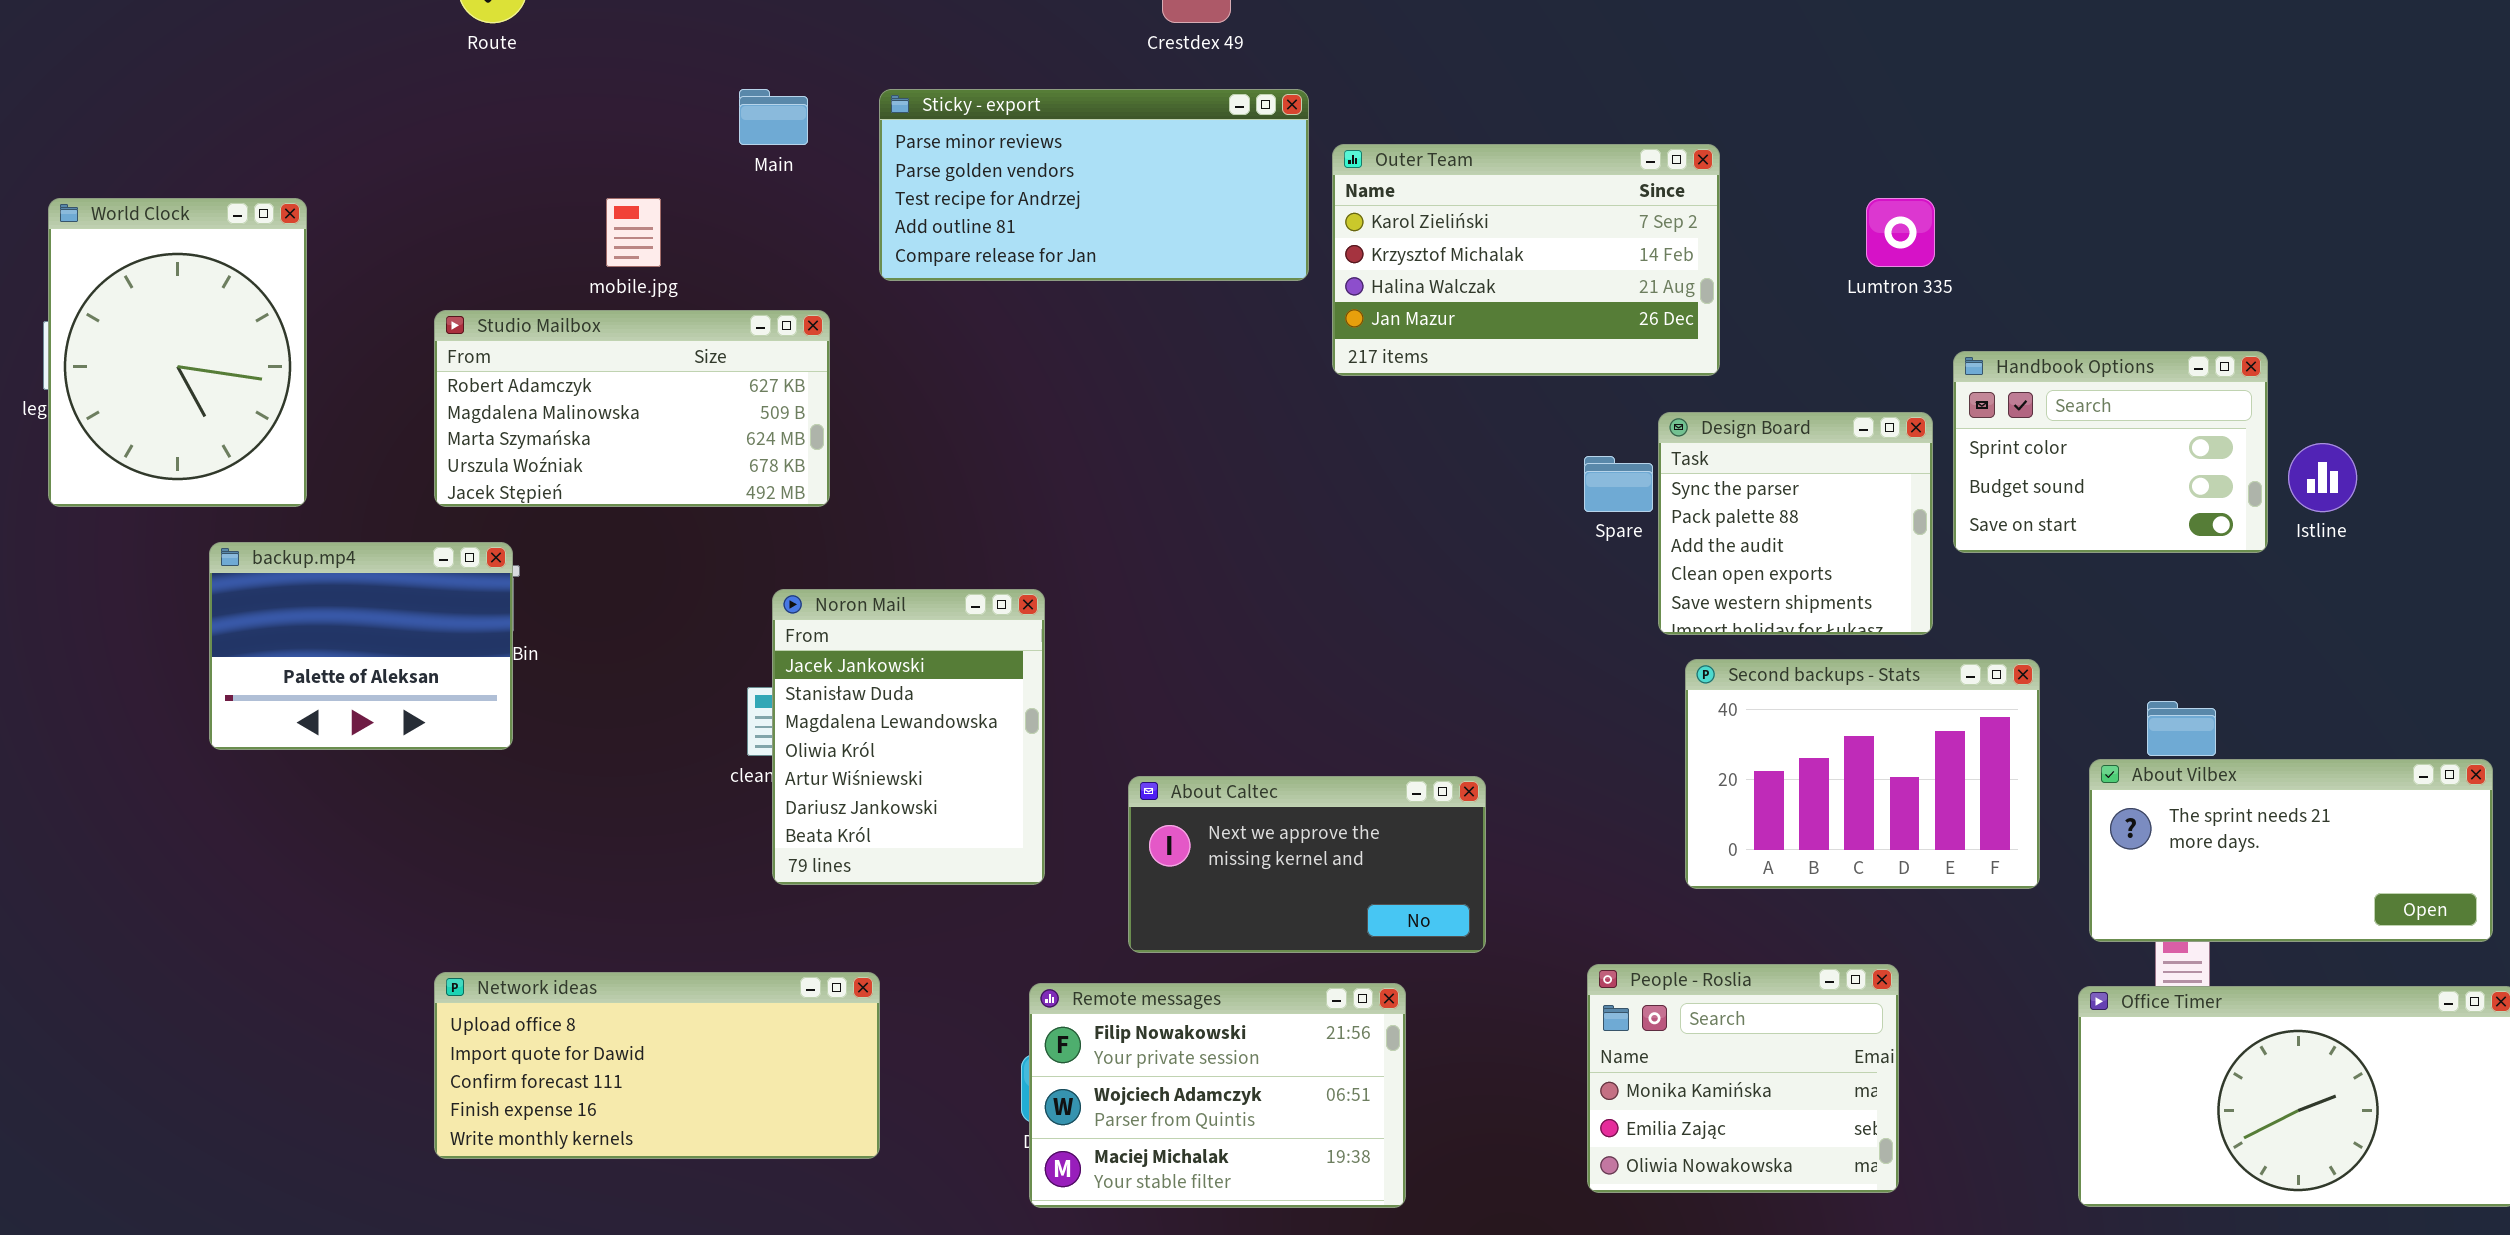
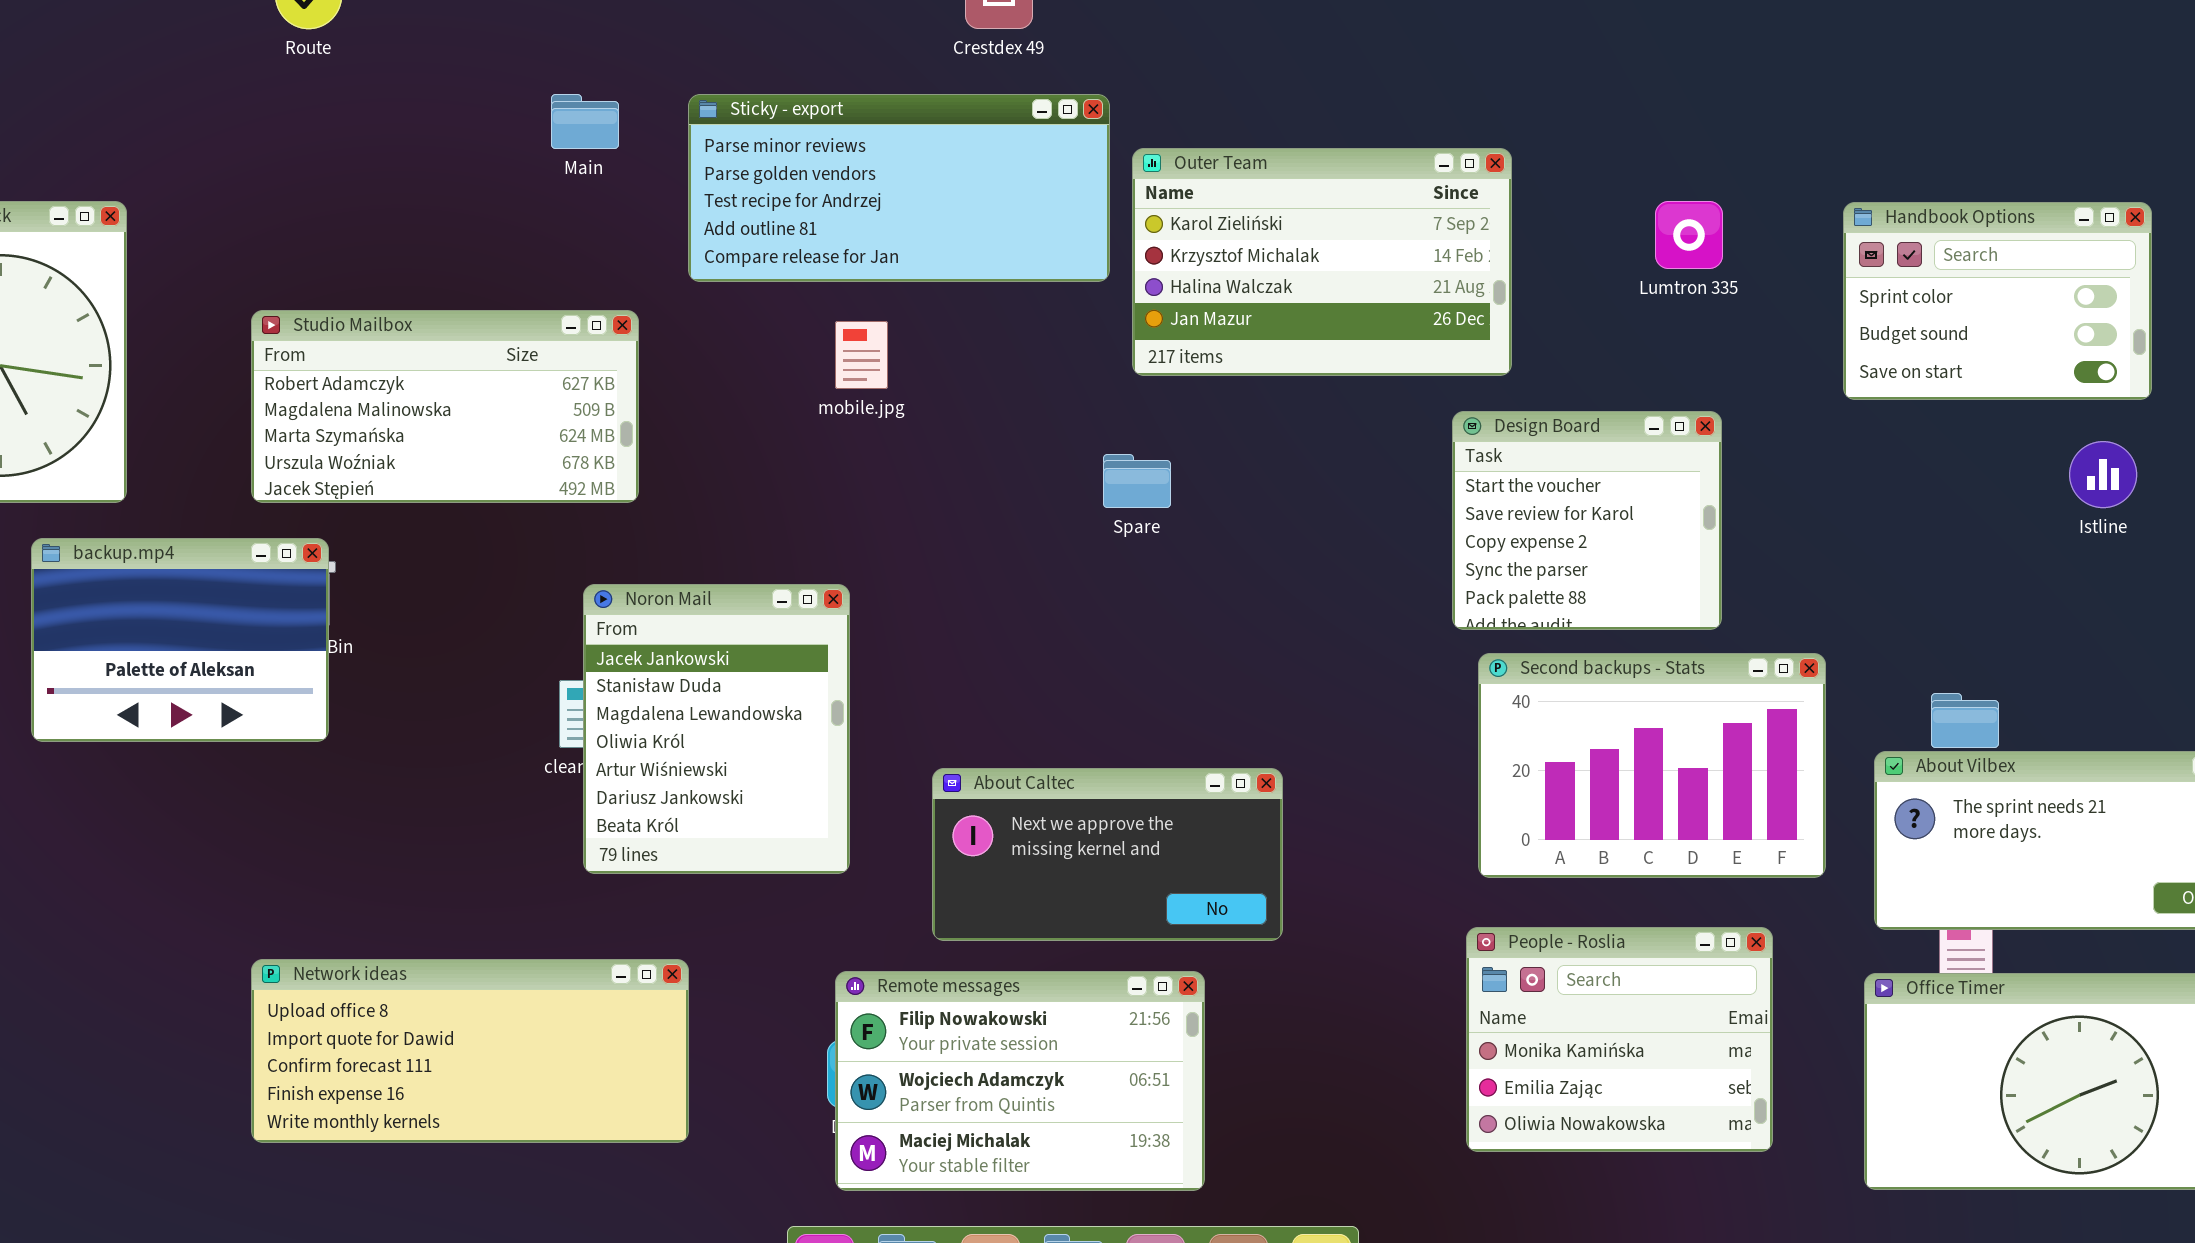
mobile.jpg: [606,198,661,267] -> [835,321,888,389], moved
Handbook Options: [1953,351,2268,553] -> [1843,202,2152,400], moved
Design Board: [1658,412,1933,635] -> [1452,411,1722,630], scrolled up 3 rows
Spare: [1584,456,1653,512] -> [1103,454,1171,508], moved
People - Roslia: [1587,964,1899,1193] -> [1466,927,1773,1152], moved

